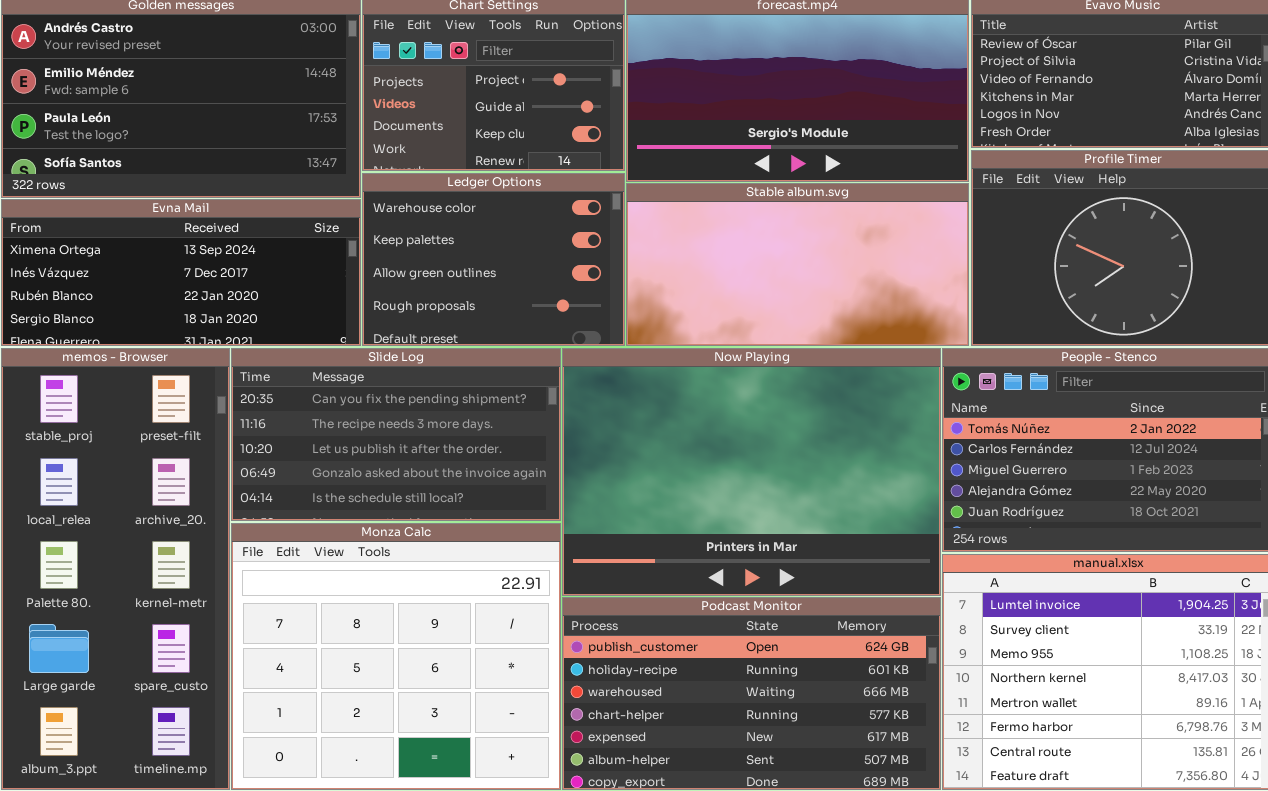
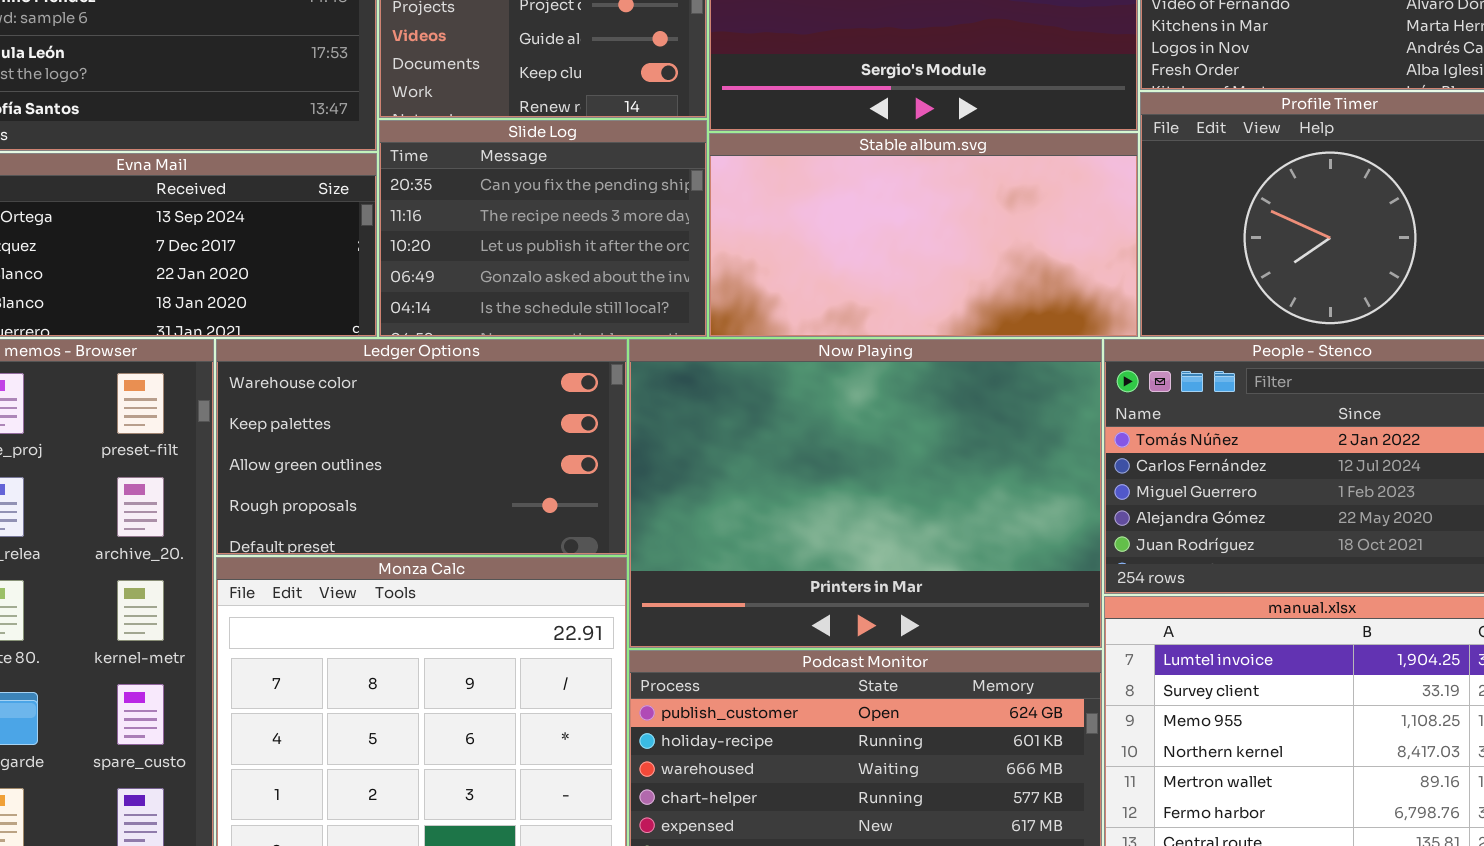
Ledger Options: [362,173,625,346] -> [216,339,627,555], moved, resized
Slide Log: [231,348,561,521] -> [379,120,707,337], moved, resized

